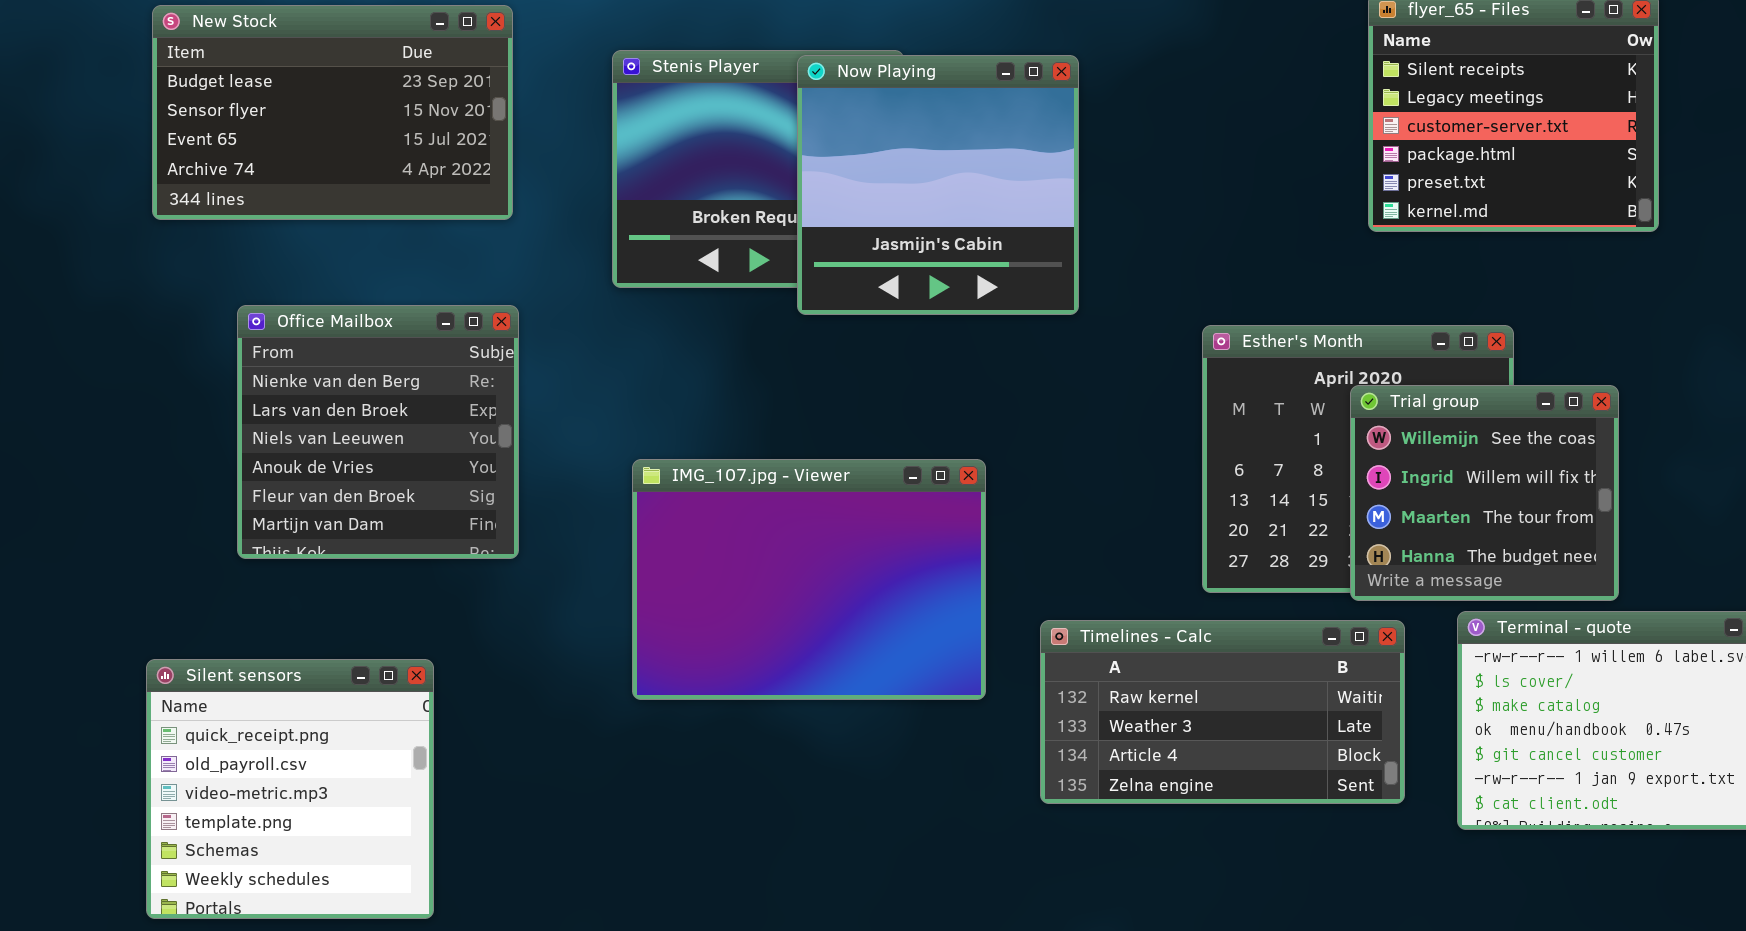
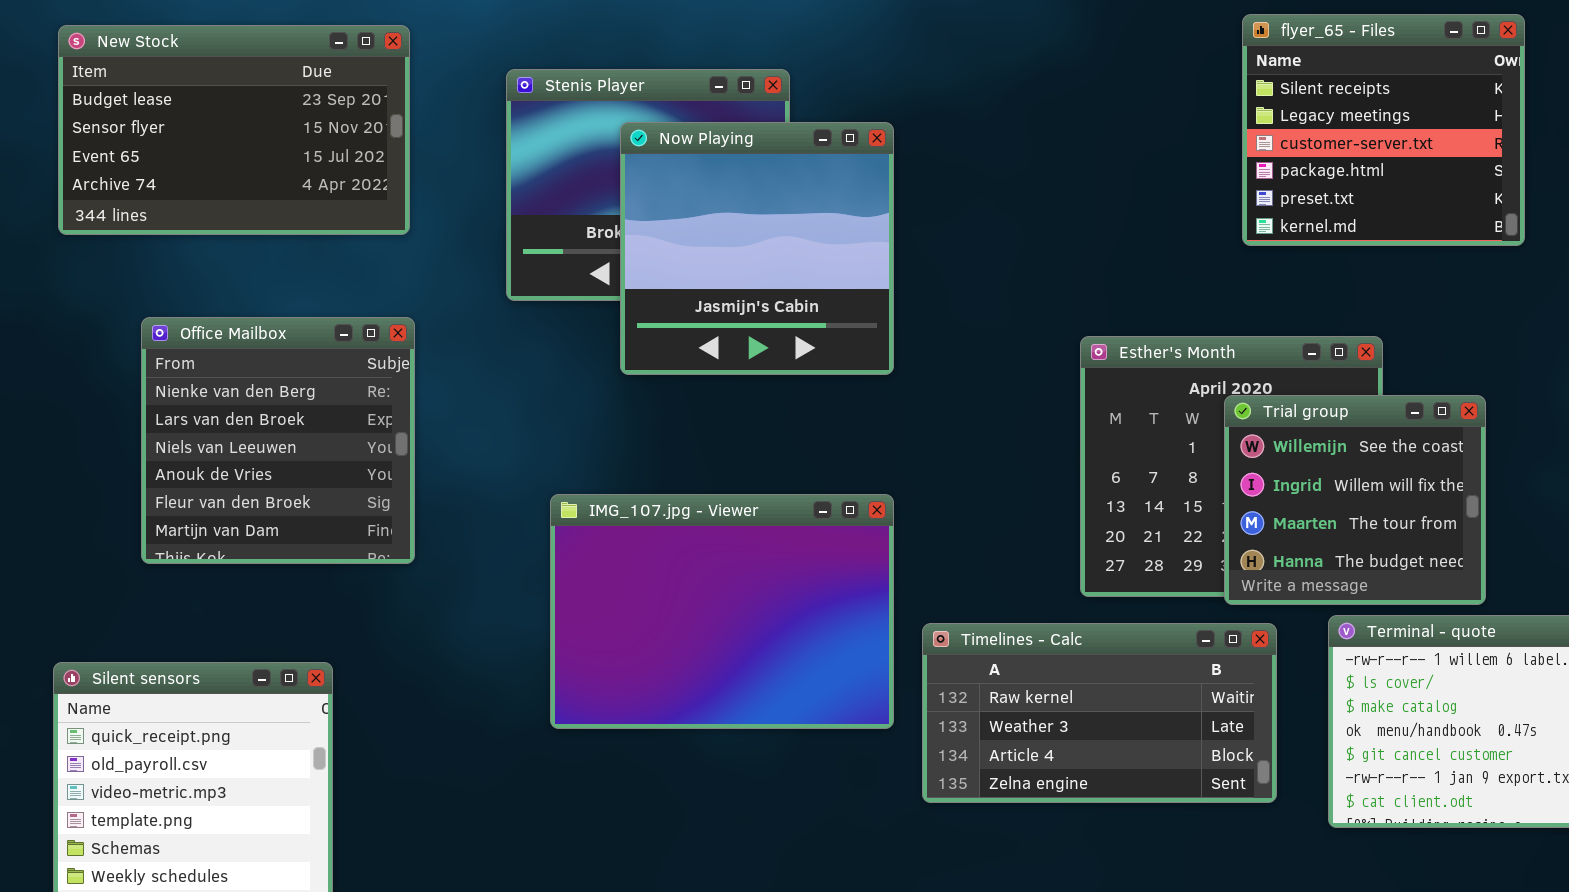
Now Playing: [797,55,1079,315] -> [620,122,894,375], moved
IMG_107.jpg - Viewer: [632,459,986,700] -> [550,494,894,729], moved

